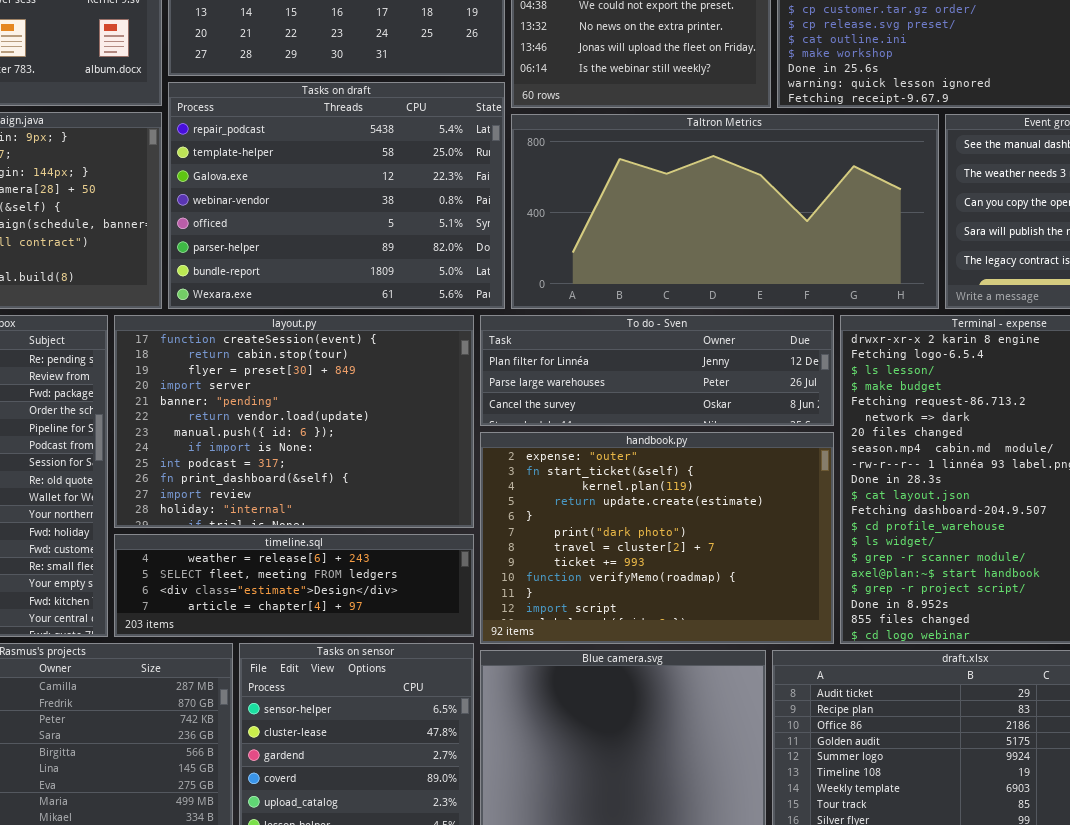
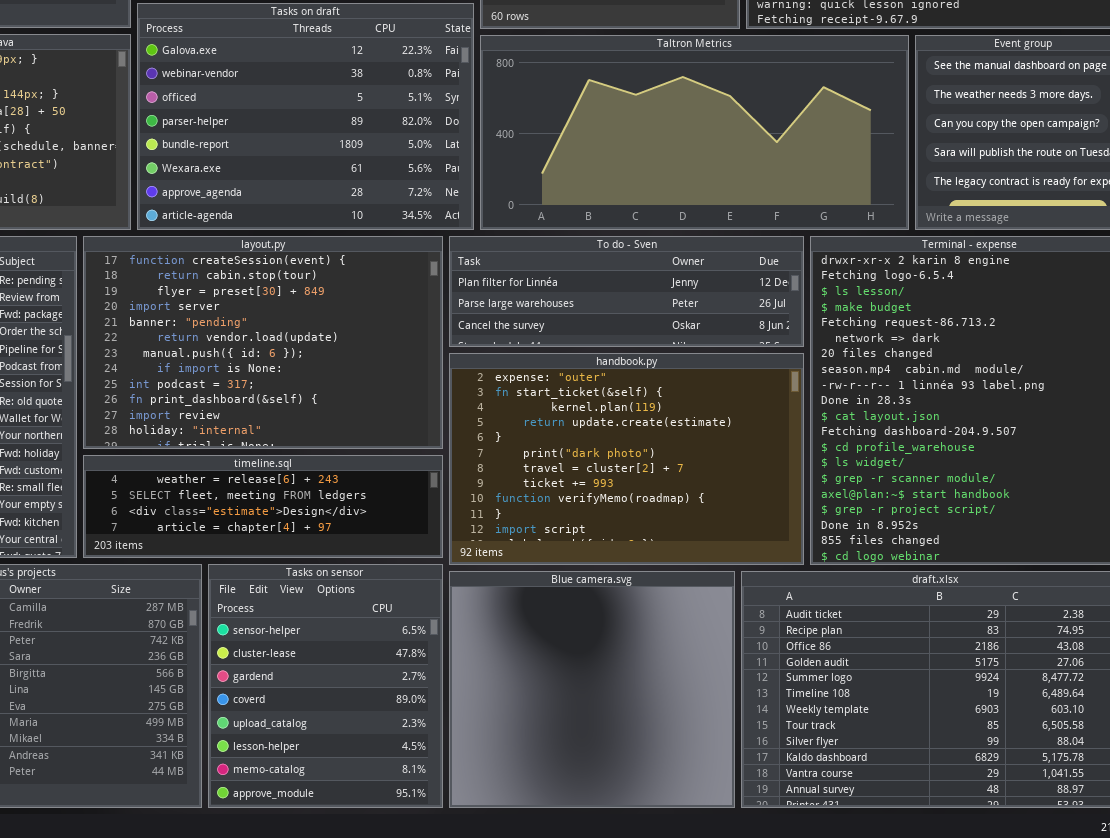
Tasks on draft: [168,82,505,309] -> [137,3,474,230], scrolled down 2 rows

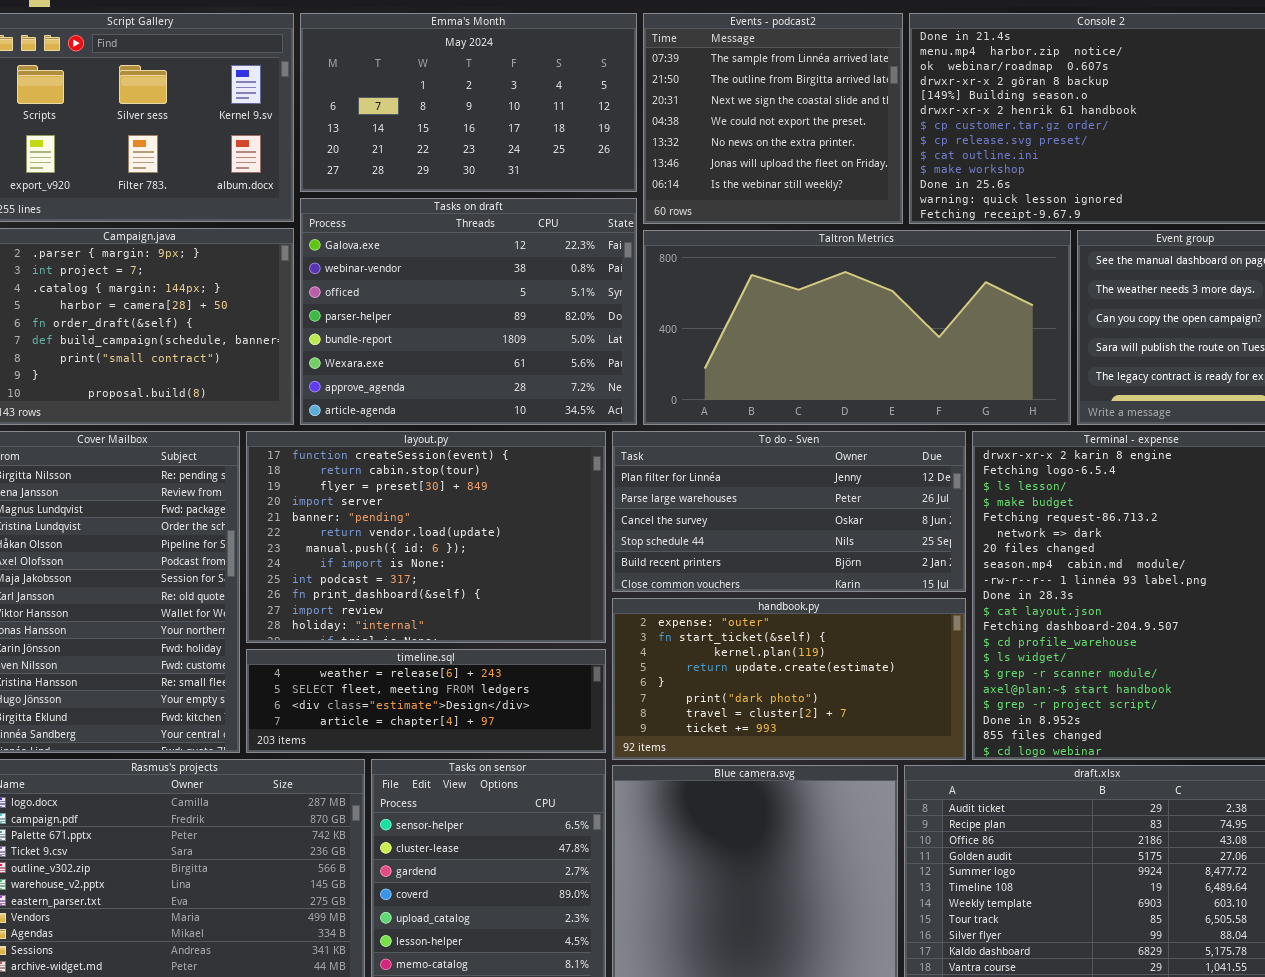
To do - Sven: [449,236,804,347] -> [612,431,966,592], resized
handbook.py: [449,353,804,565] -> [612,598,966,760], resized

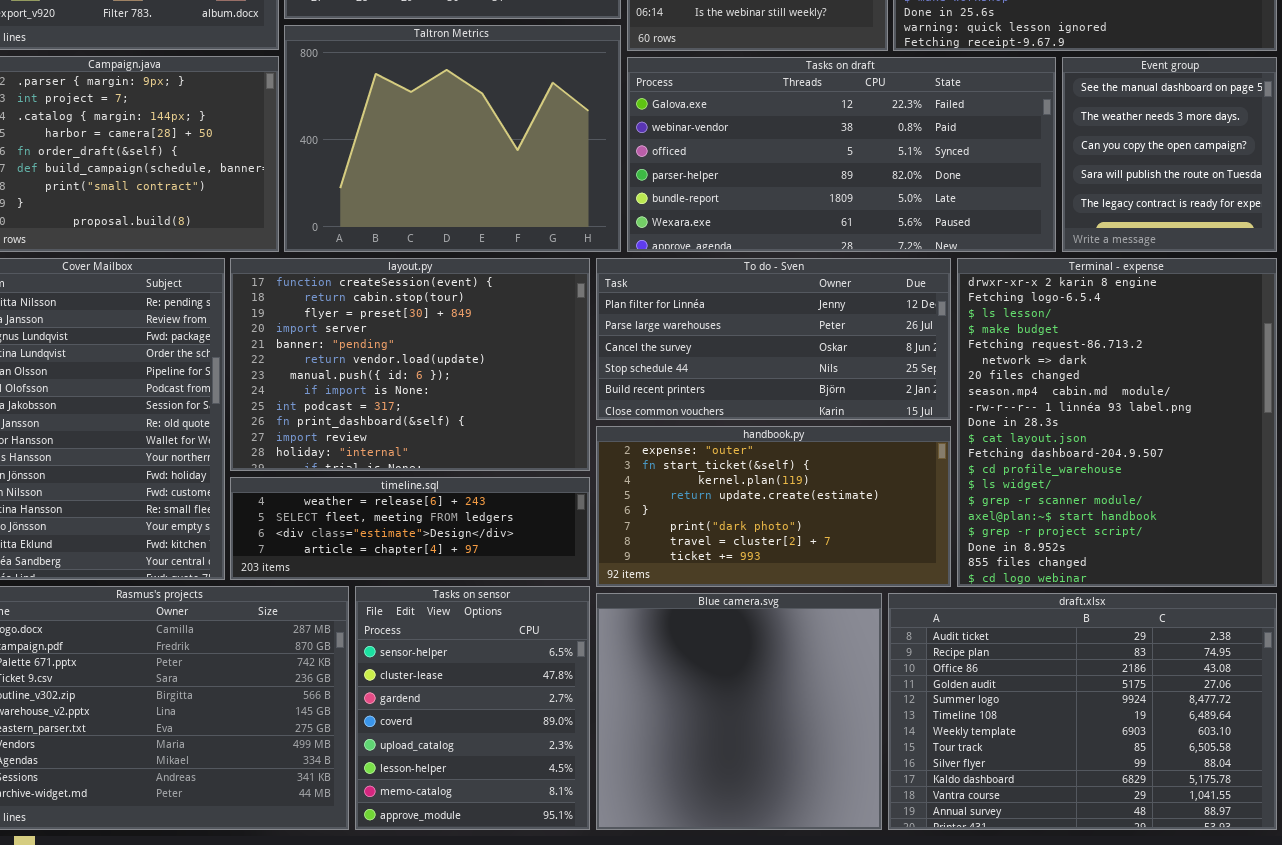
Tasks on draft: [300,198,637,425] -> [627,57,1056,252], moved, resized
Taltron Metrics: [643,230,1071,425] -> [284,25,621,252], moved, resized

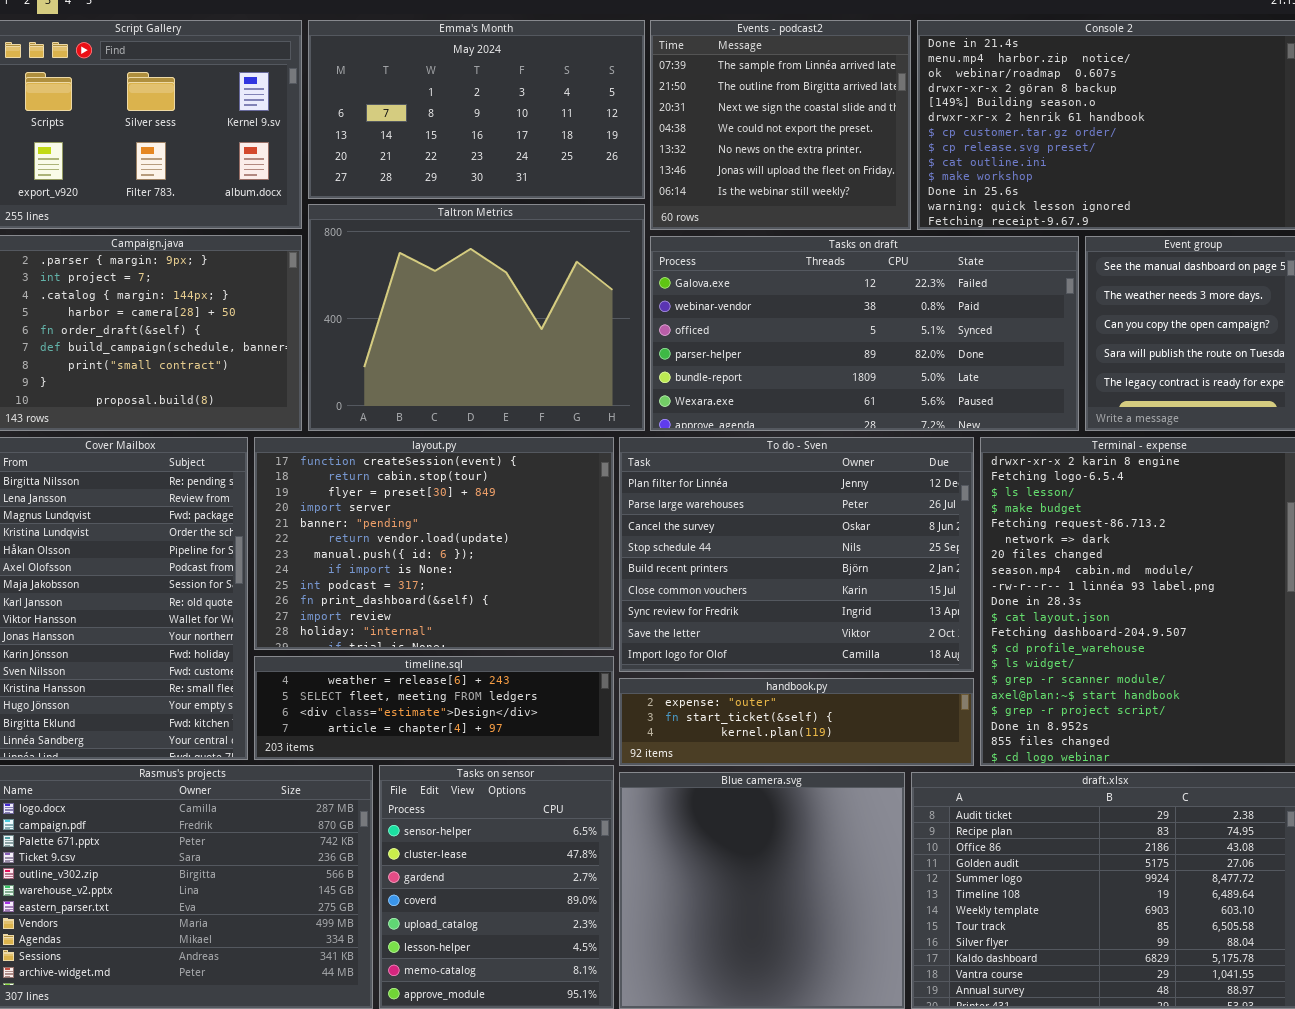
To do - Sven: [596,258,951,420] -> [619,437,974,672], resized
handbook.py: [596,426,951,587] -> [619,678,974,766], resized

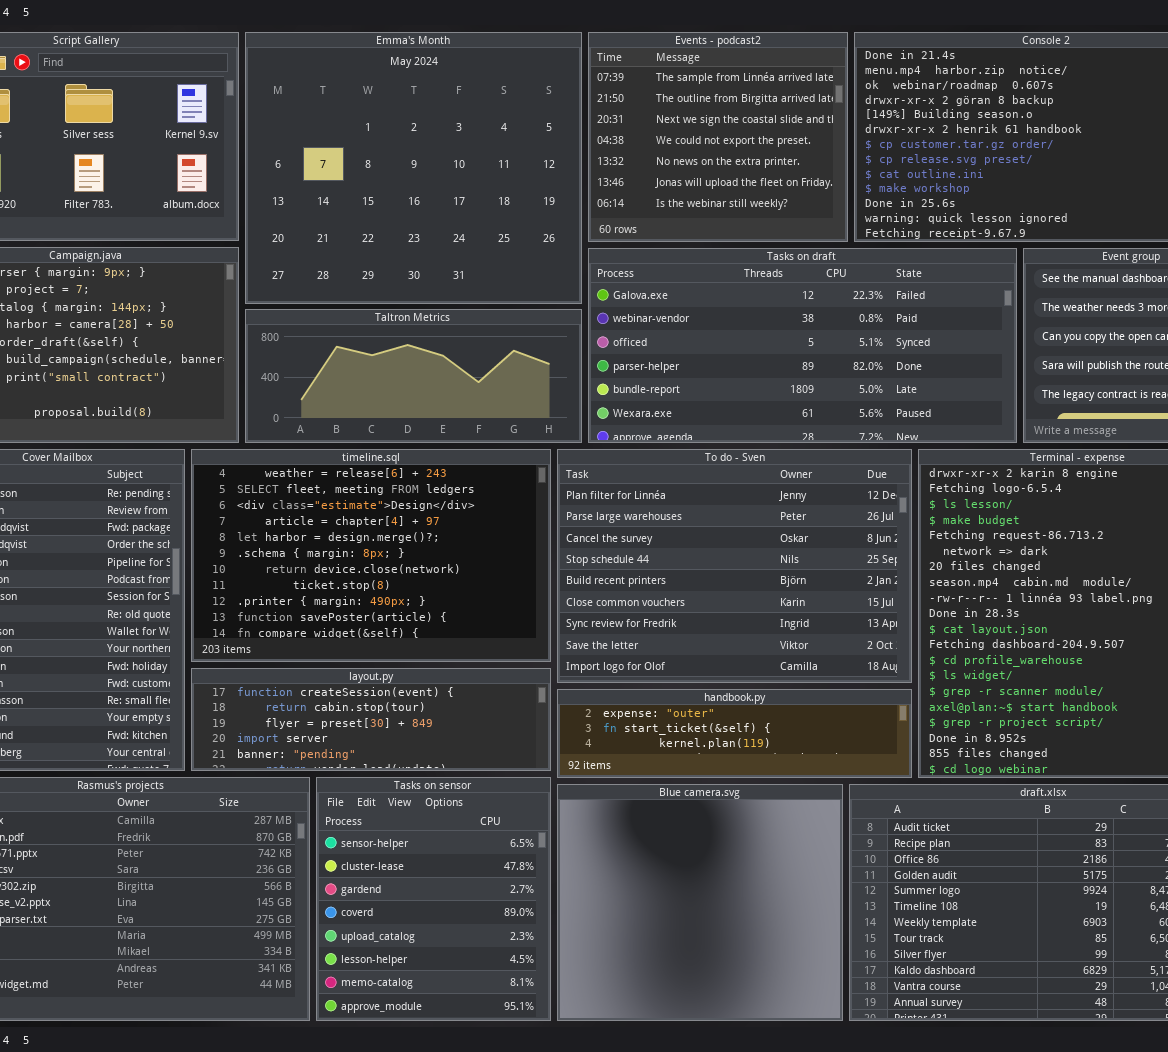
Emma's Month: [308,20,645,199] -> [245,32,582,304], resized
Taltron Metrics: [308,204,645,431] -> [245,309,582,443], resized
layout.py: [254,437,614,650] -> [191,668,551,771], moved, resized
timeline.sql: [254,656,614,760] -> [191,449,551,662], moved, resized

